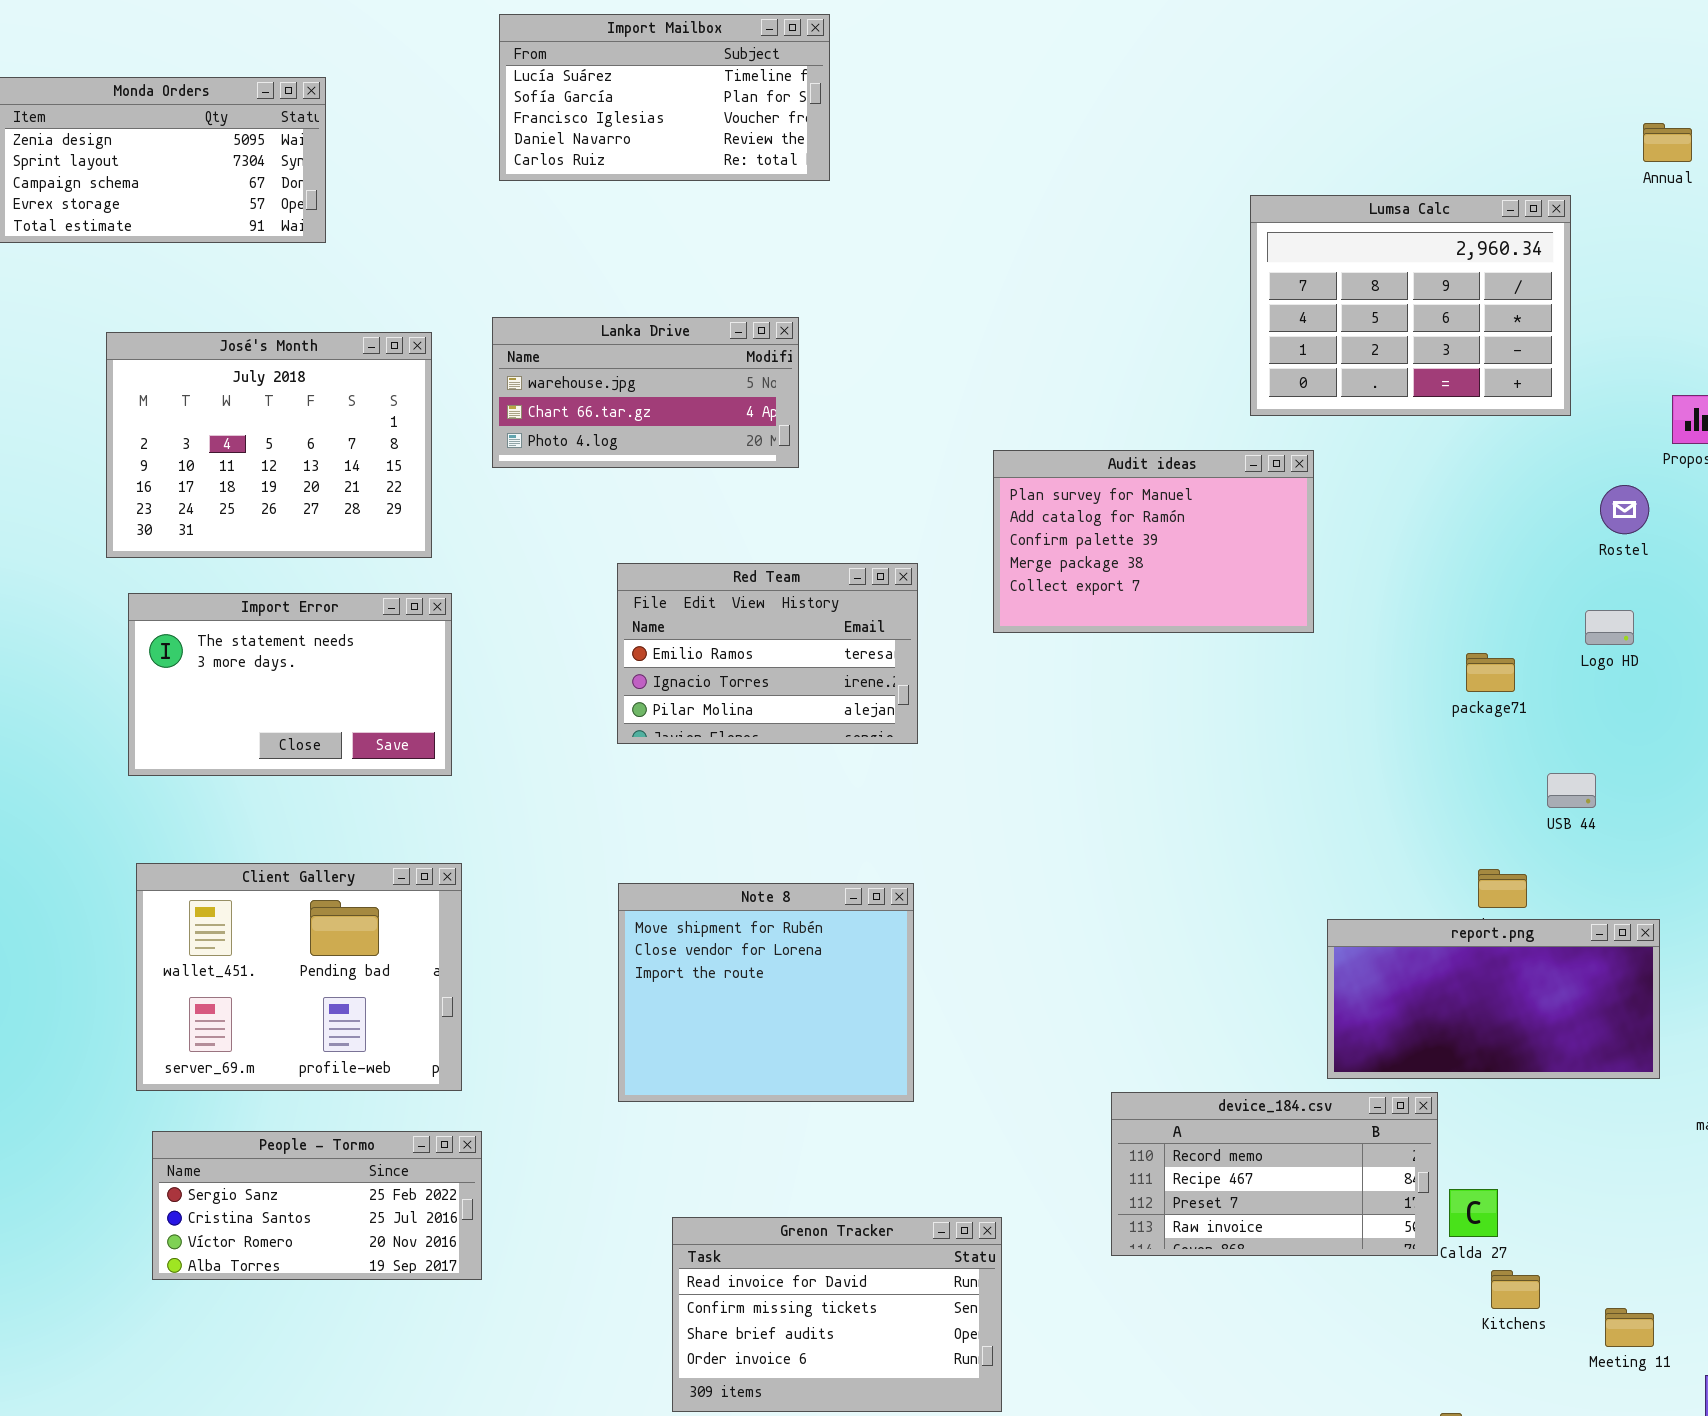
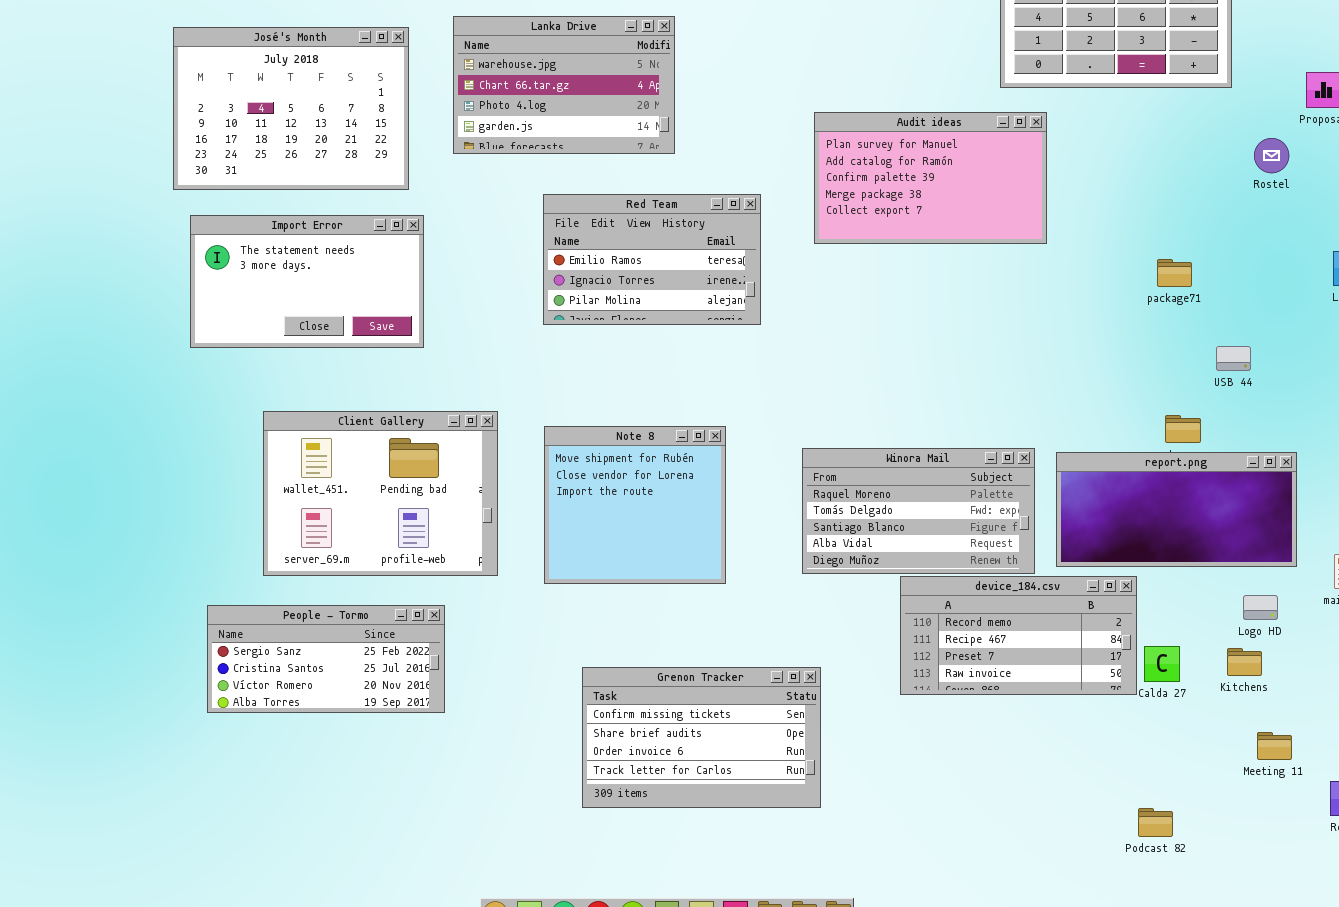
Lanka Drive: [492,317,799,468] -> [453,16,675,154], resized
Logo HD: [1585,610,1634,645] -> [1243,595,1278,620], moved
Client Gallery: [136,863,462,1091] -> [263,411,498,576], moved
Note 8: [618,883,914,1102] -> [544,426,726,584], resized
Winora Mail: none -> [802,448,1035,574], opened
Grenon Tracker: [672,1217,1002,1412] -> [582,667,821,808], scrolled down 1 row
Kitchens: [1491,1270,1540,1309] -> [1227,648,1262,676], moved

